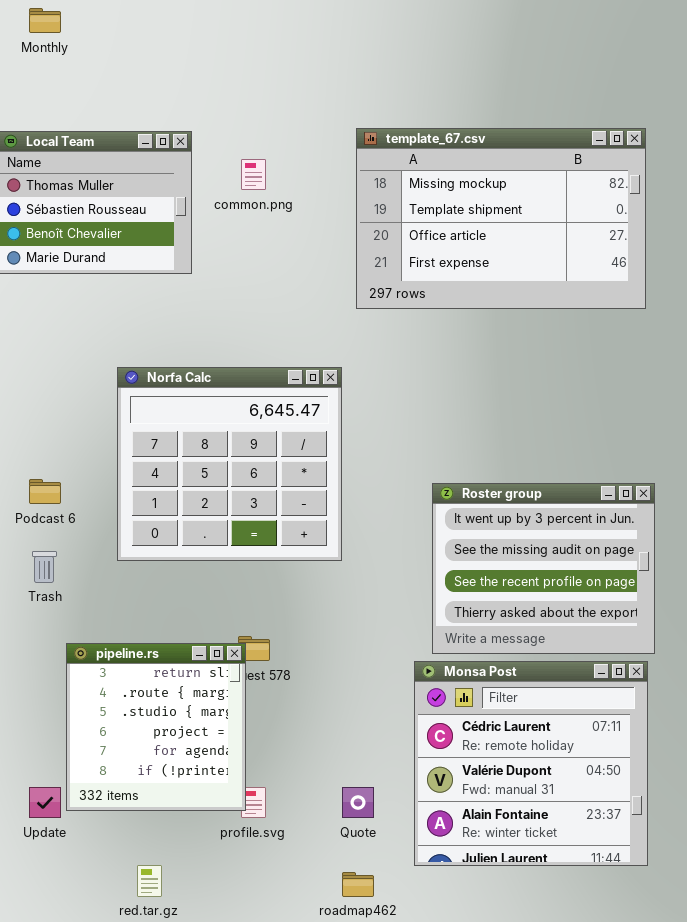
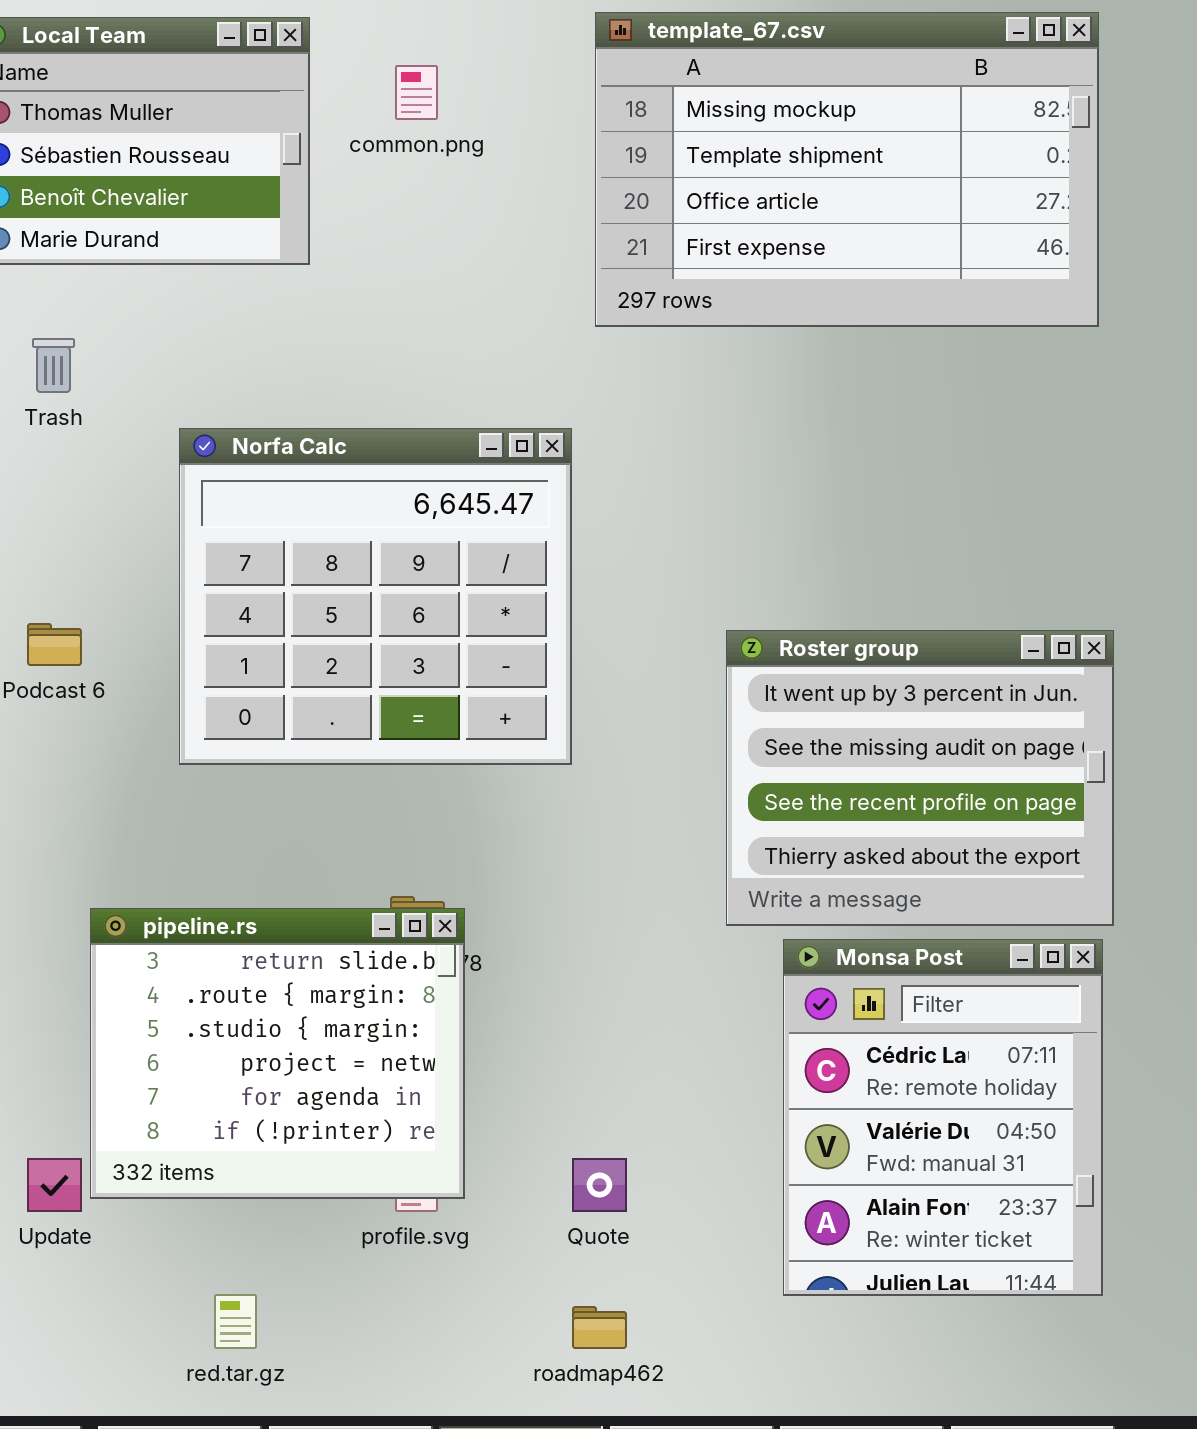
Trash: [32,551,57,583] -> [32,338,75,393], moved
pipeline.rs: [66,643,246,811] -> [90,908,465,1199], resized
Monsa Post: [414,661,648,866] -> [783,939,1103,1296], resized

